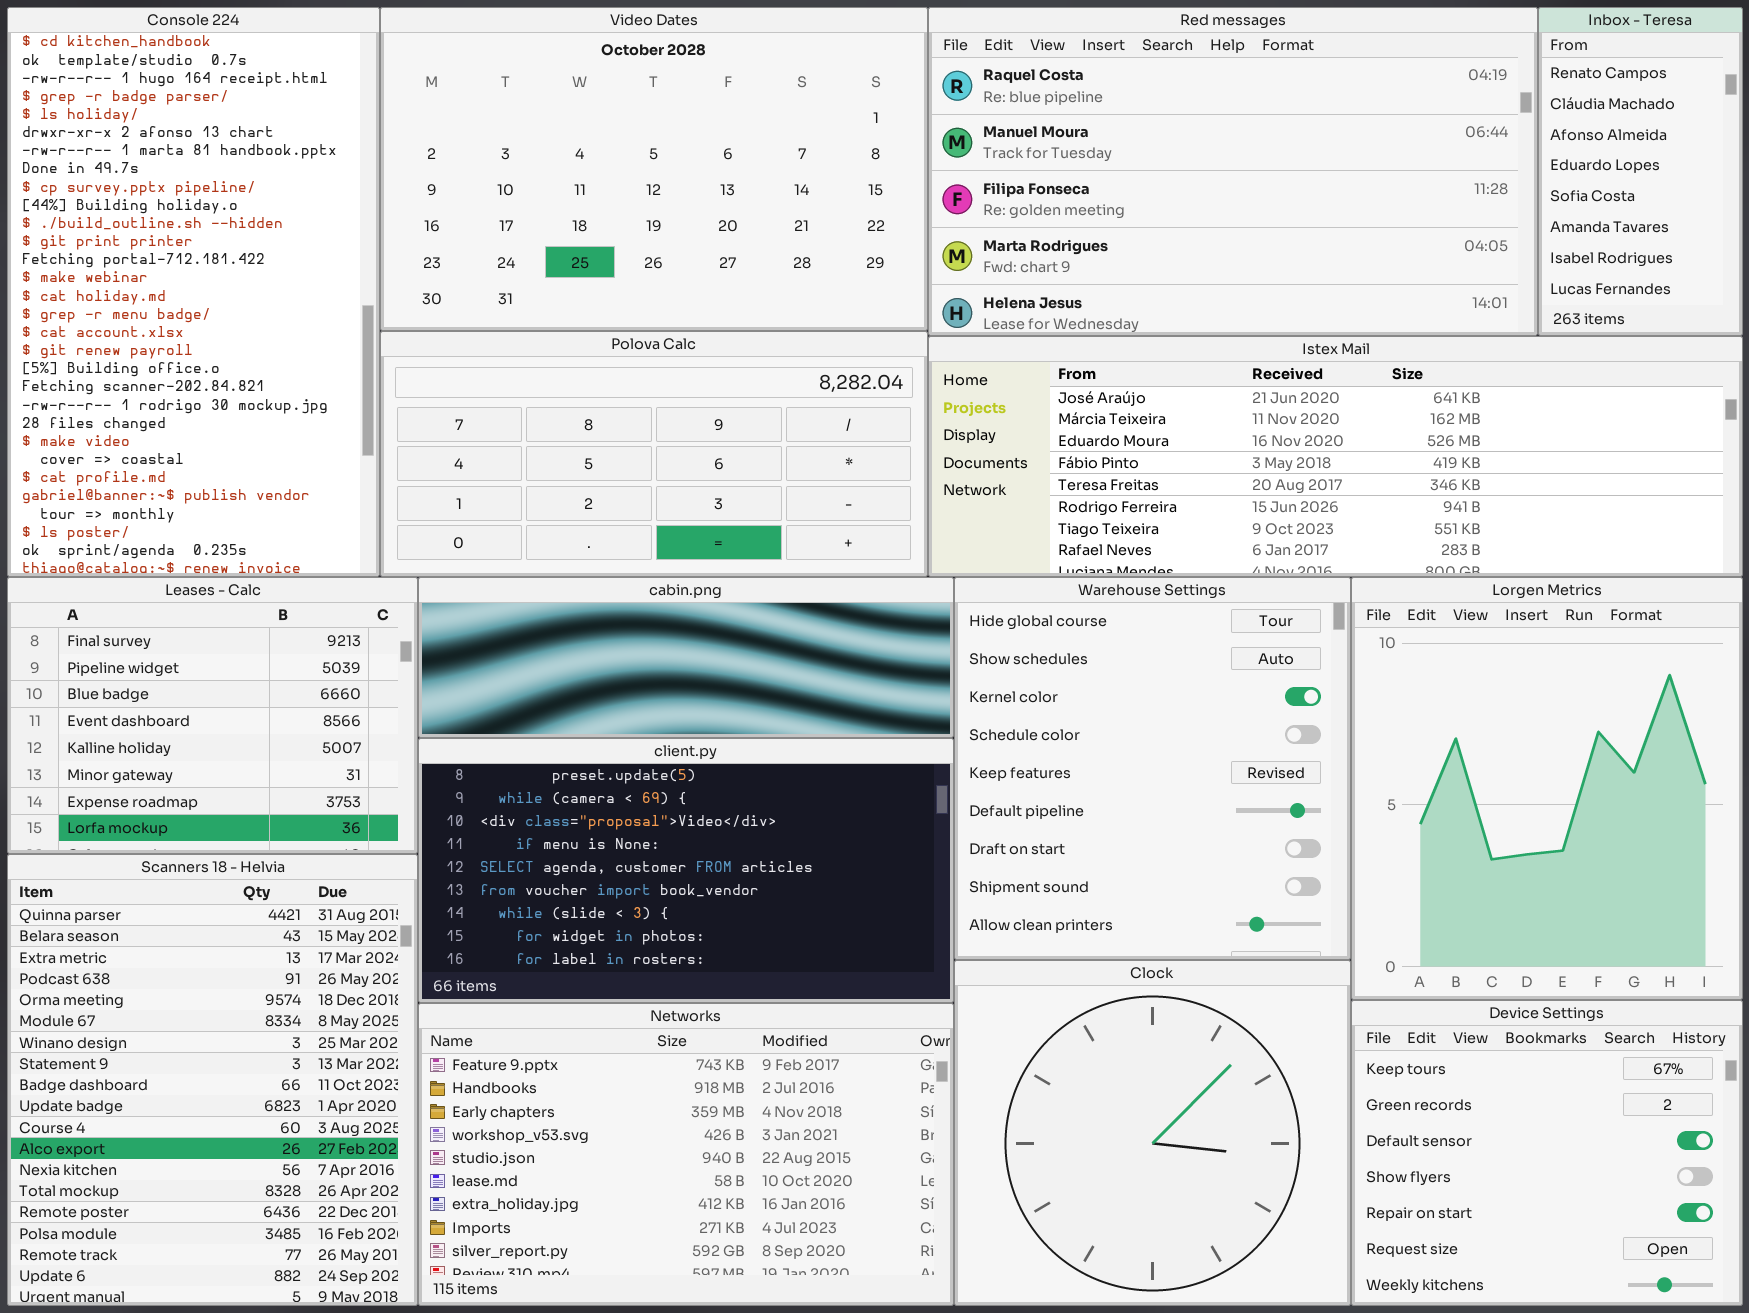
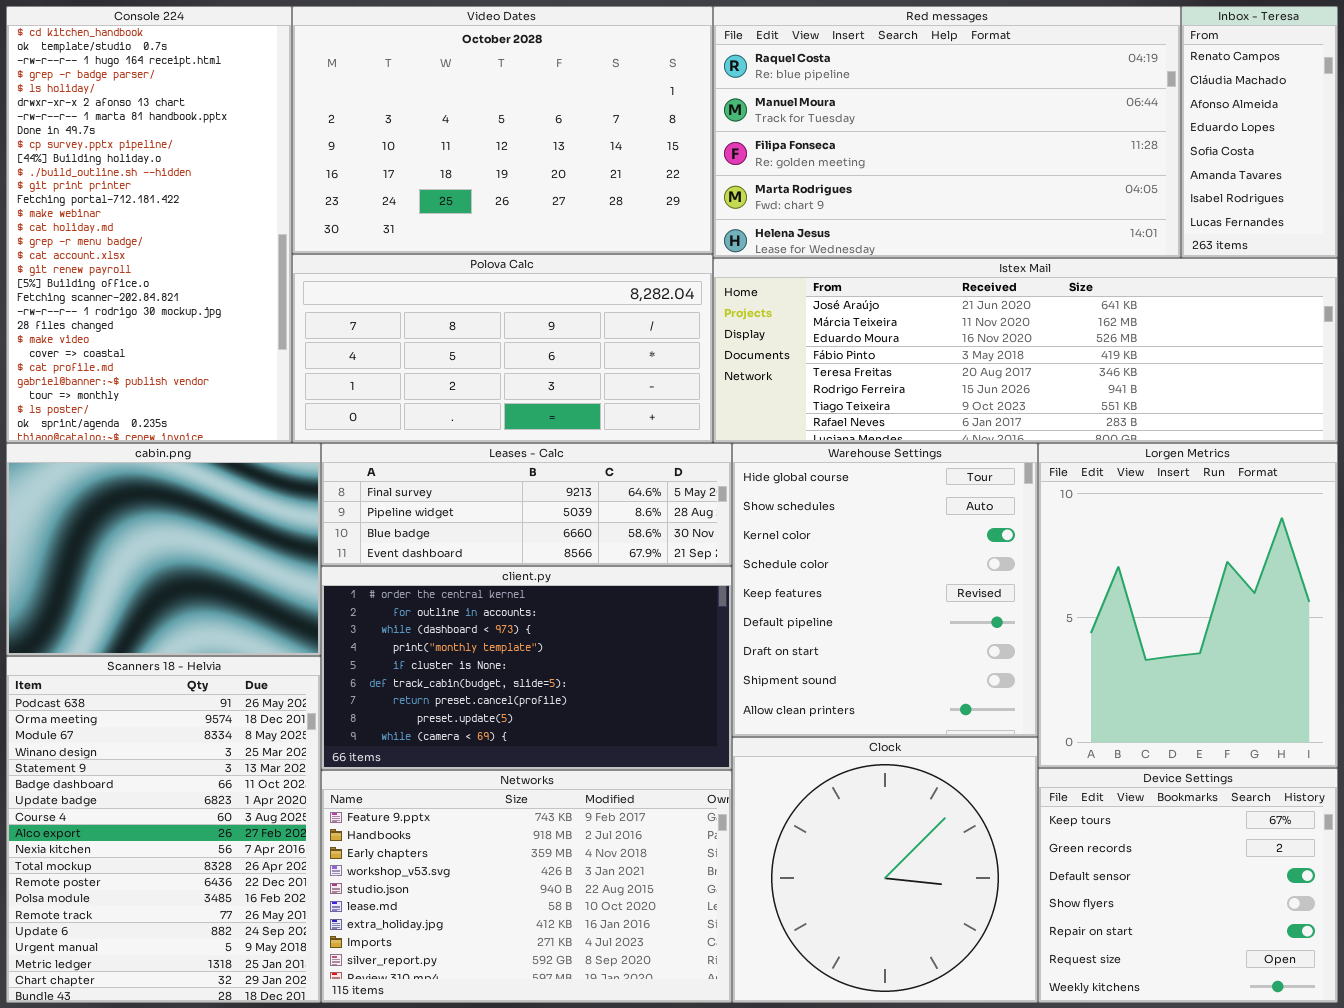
Leases - Calc: [7,577,418,854] -> [321,443,732,566], moved, resized
cabin.png: [418,577,954,738] -> [6,443,321,656], moved, resized
client.py: [418,738,954,1003] -> [321,566,732,770], scrolled up 7 rows
Scanners 18 - Helvia: [7,854,418,1306] -> [6,656,321,1003], scrolled down 3 rows

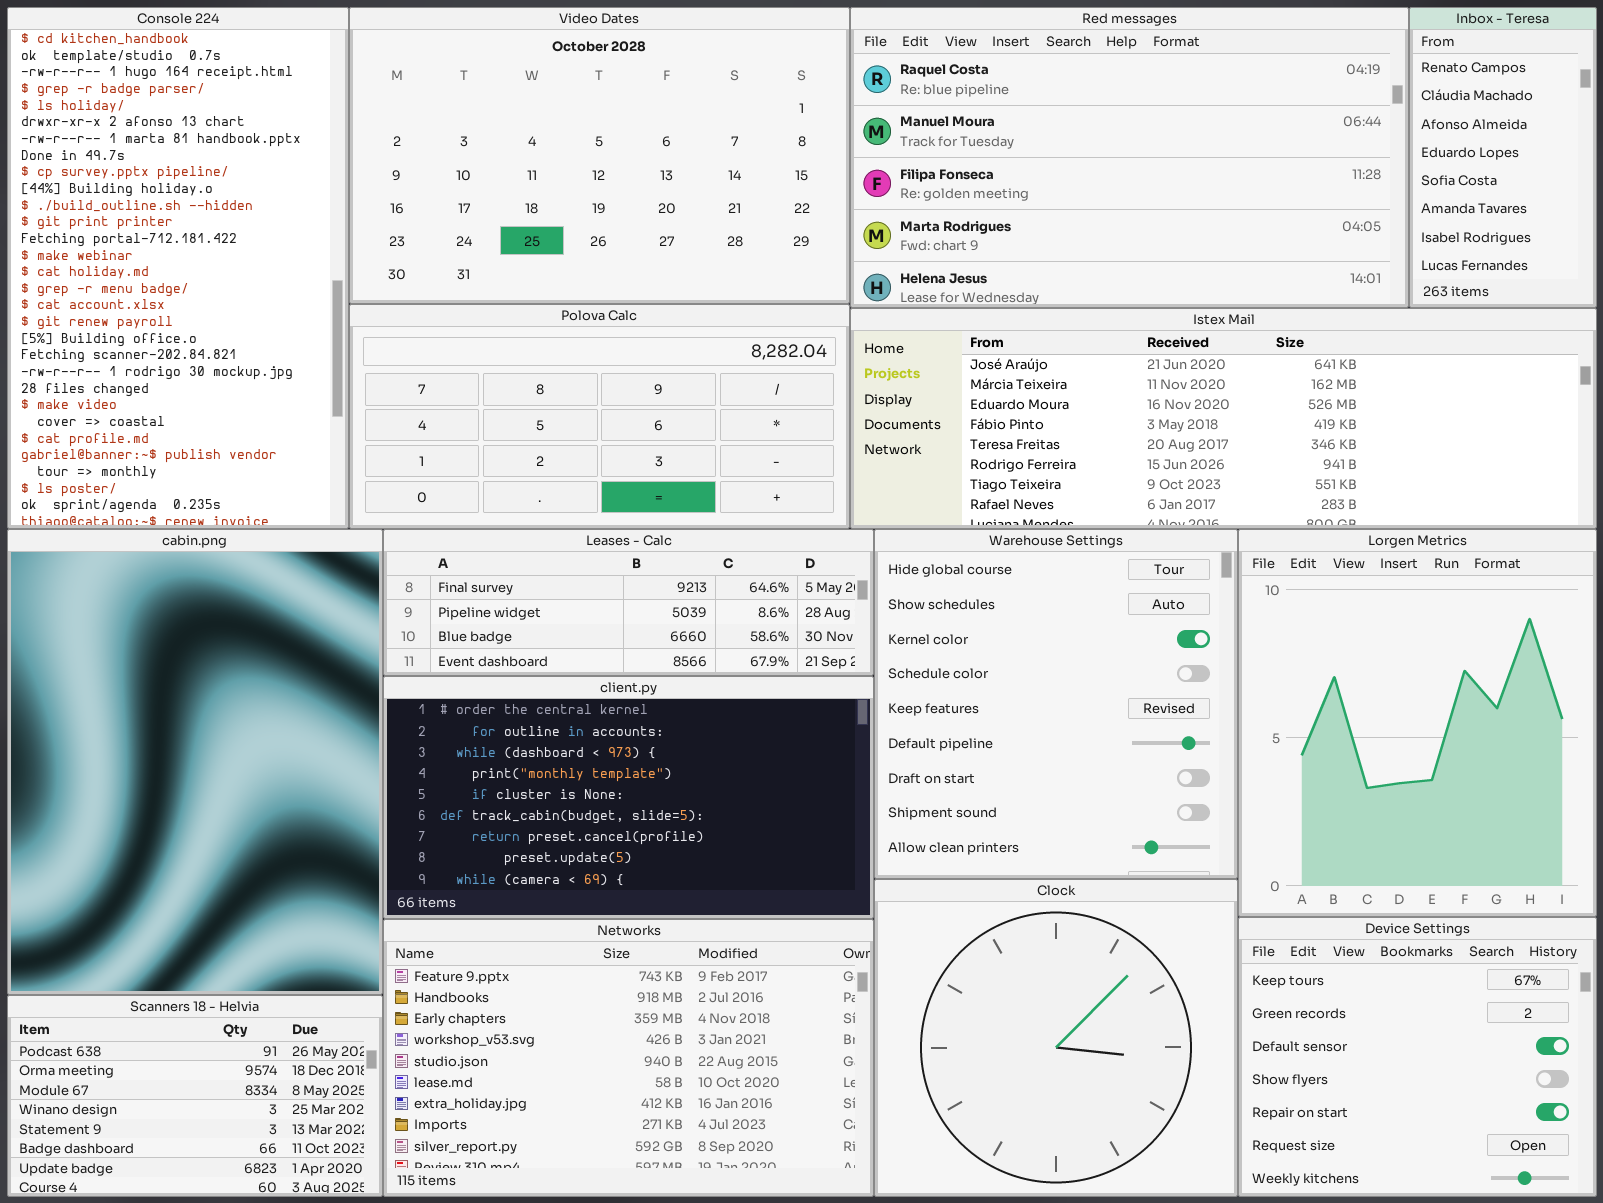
cabin.png: [6,443,321,656] -> [7,529,383,995], resized
Scanners 18 - Helvia: [6,656,321,1003] -> [7,995,383,1197], resized

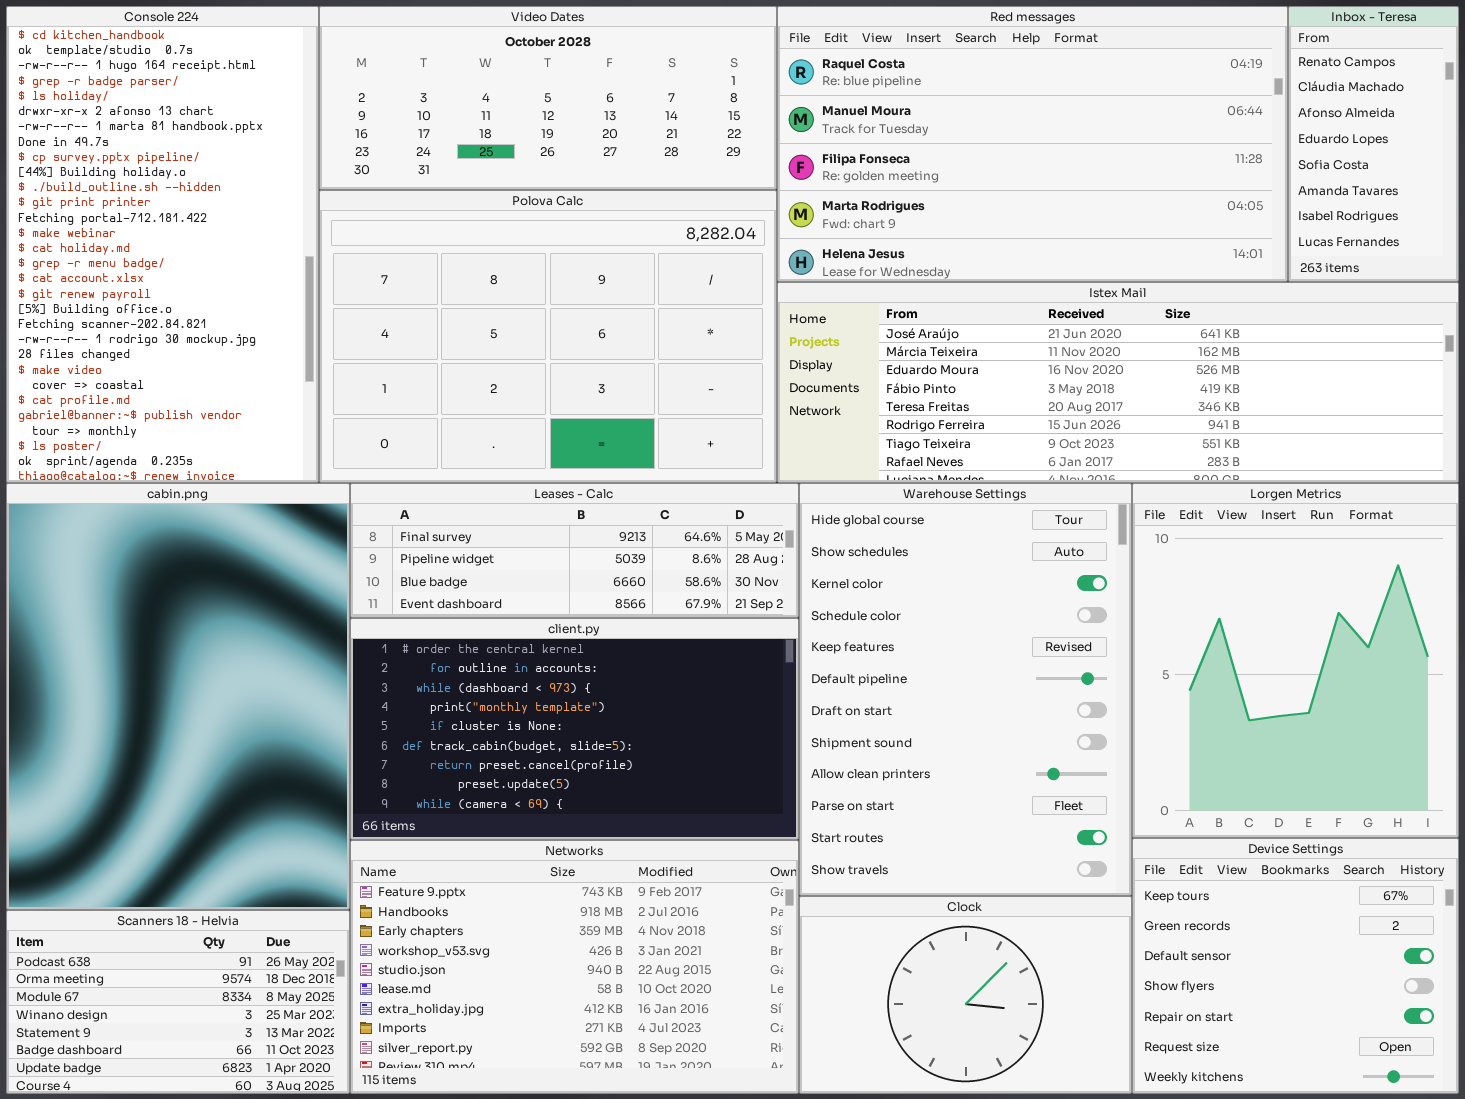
Video Dates: [349,7,850,304] -> [319,6,777,190], resized
Polova Calc: [349,304,850,529] -> [319,190,777,483], resized
Warehouse Settings: [874,529,1238,879] -> [799,483,1132,896], resized
Clock: [874,879,1238,1197] -> [799,896,1132,1094], resized

